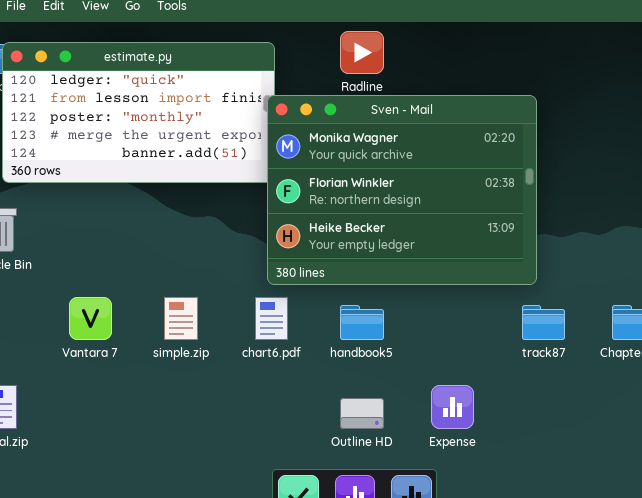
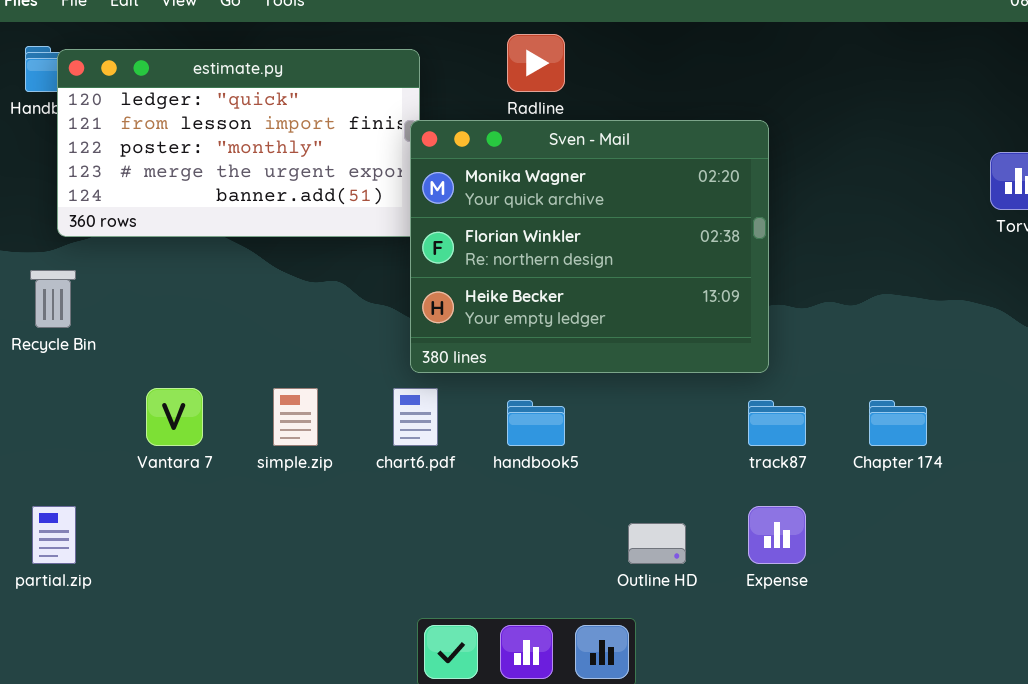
Expense: [431,385,474,429] -> [748,506,806,564], moved
Outline HD: [340,398,384,429] -> [628,523,686,564], moved

